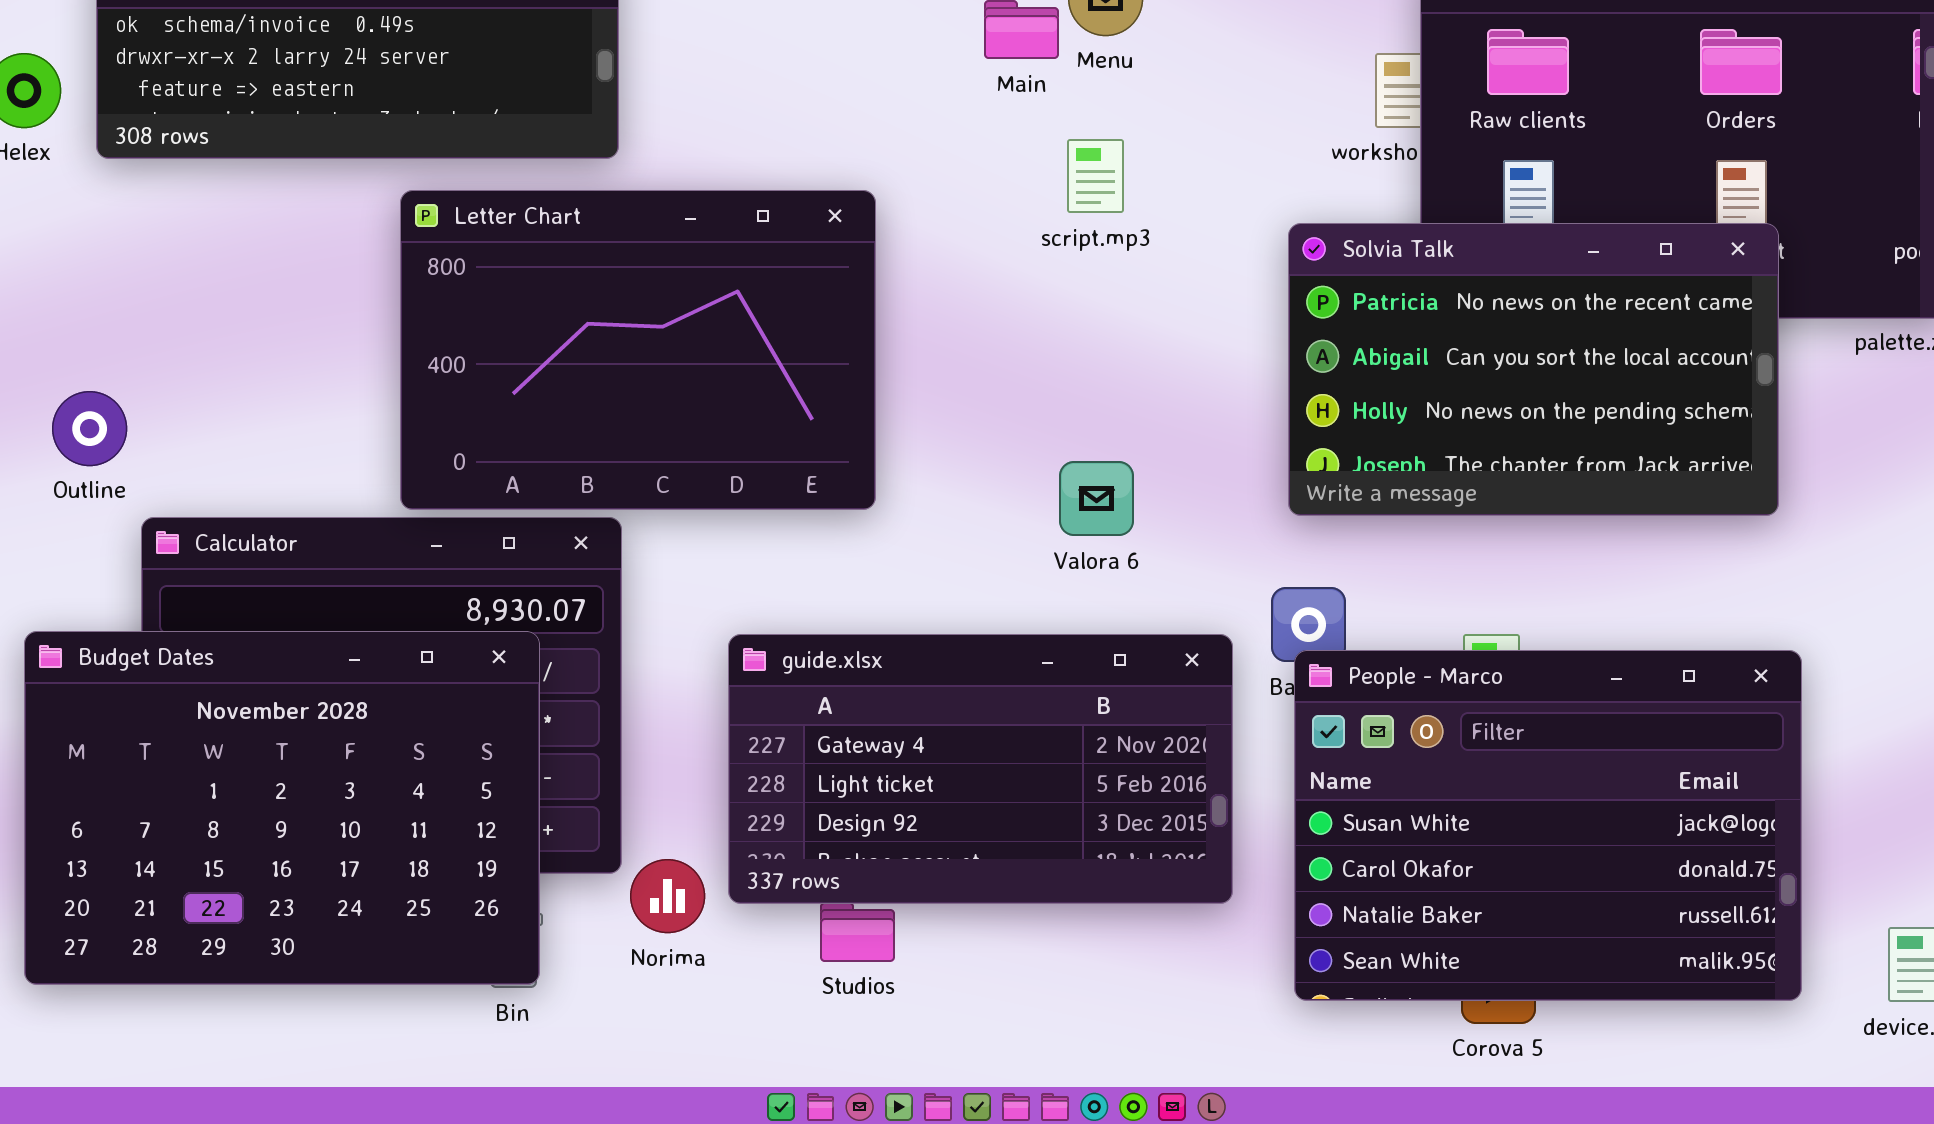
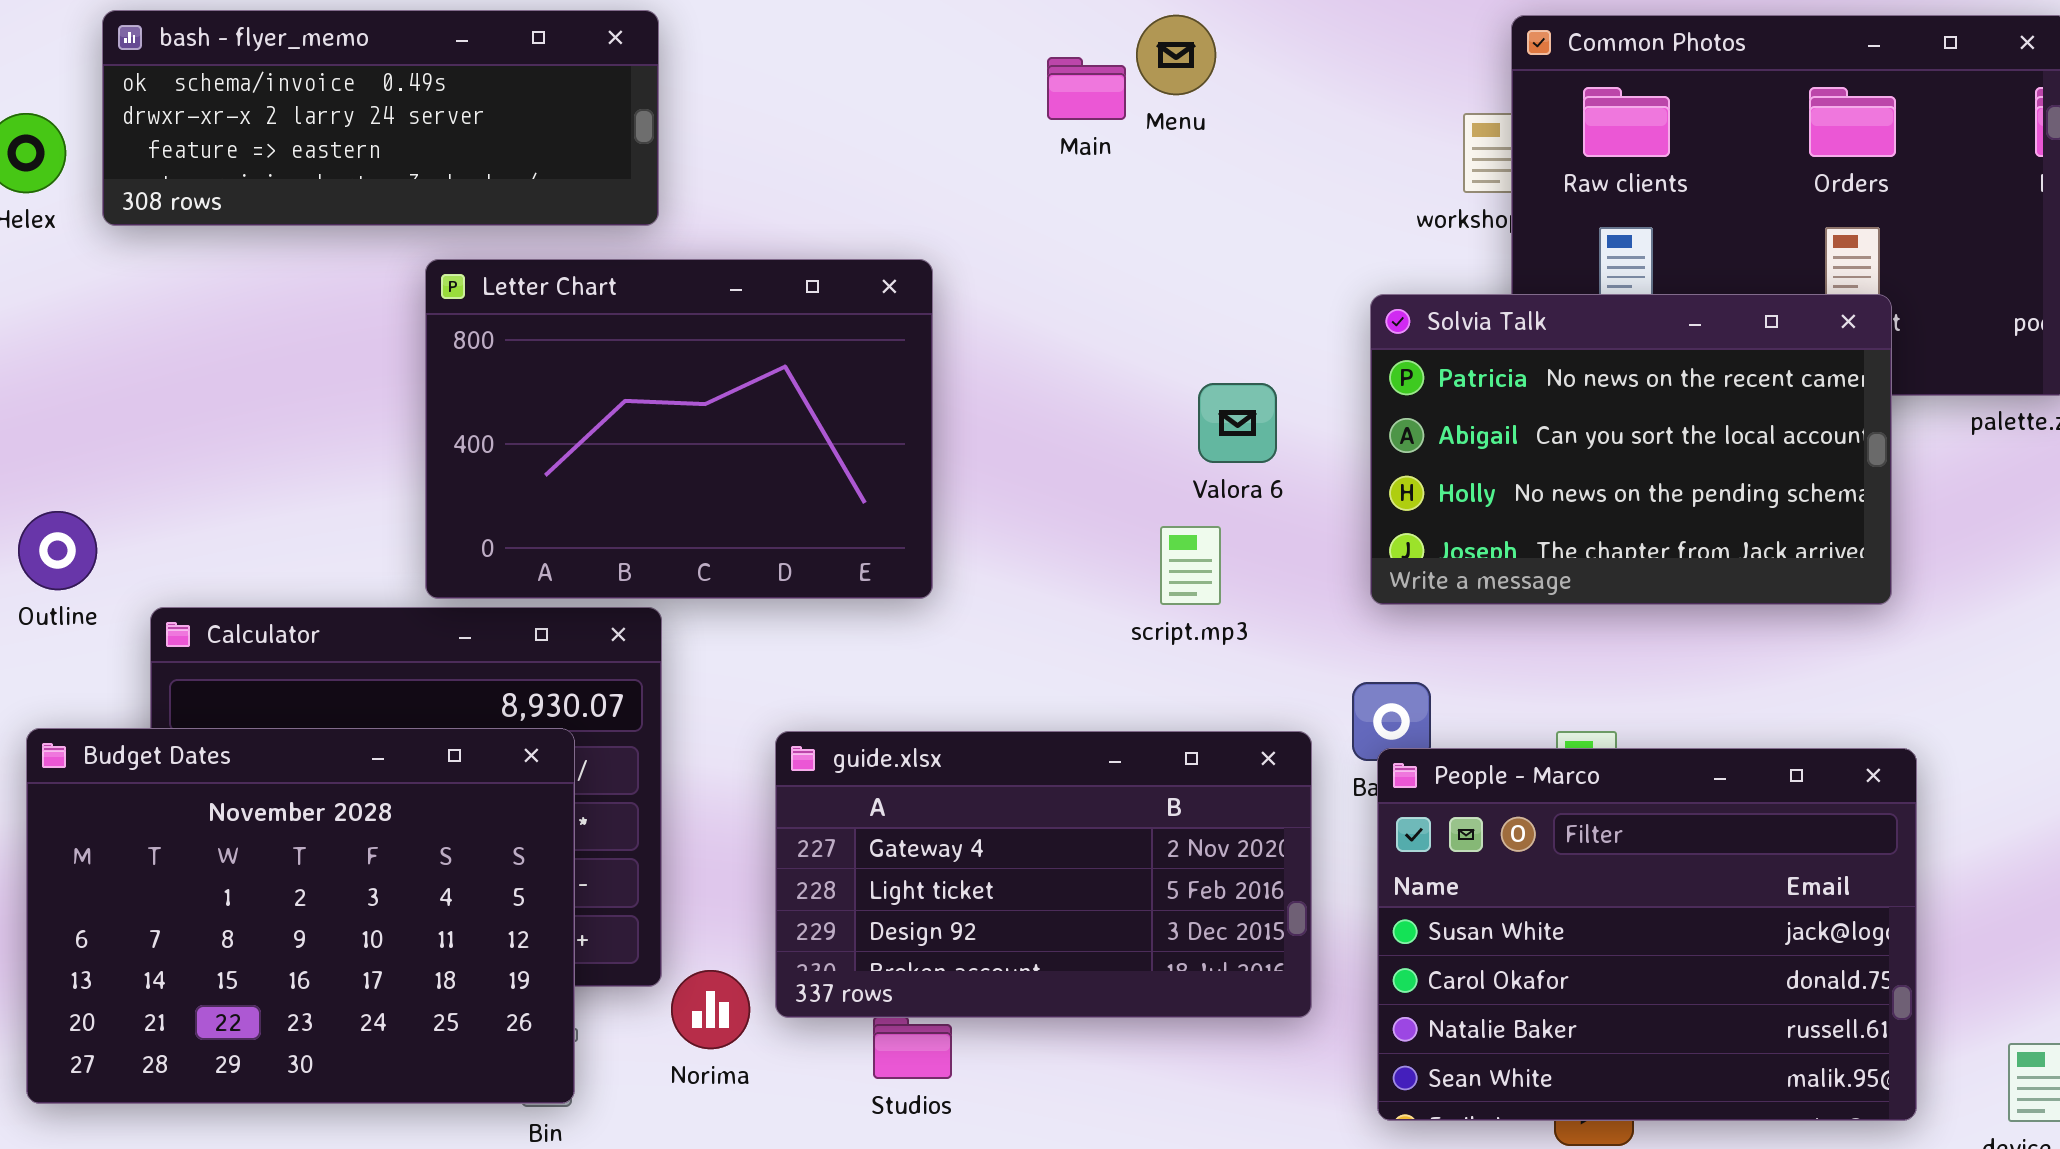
script.mp3: [1067,139,1124,213] -> [1160,526,1221,605], moved
Outline: [52,391,127,466] -> [18,511,97,590], moved
Valora 6: [1059,461,1134,536] -> [1198,383,1277,463], moved

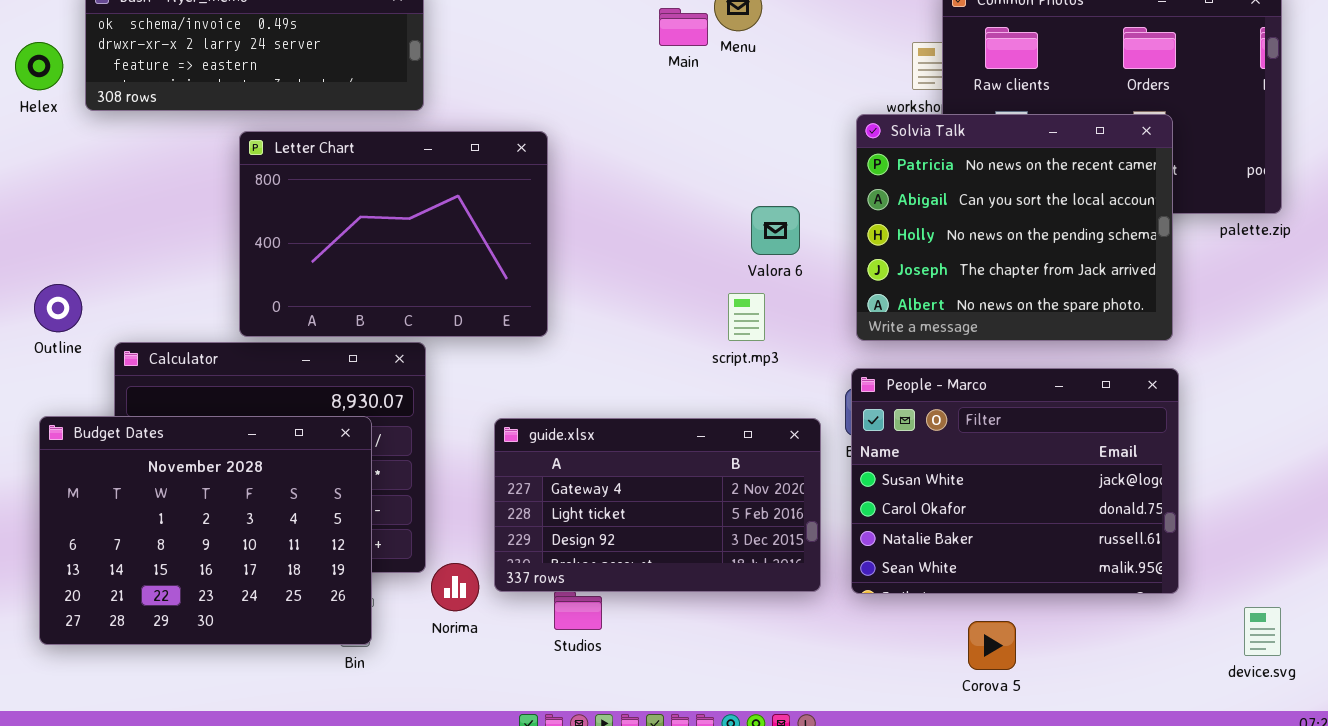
Letter Chart: [425,259,933,599] -> [239,131,548,337], moved
Solvia Talk: [1370,294,1892,605] -> [856,114,1173,341], resized
People - Marco: [1377,748,1917,1121] -> [851,368,1179,594], moved

